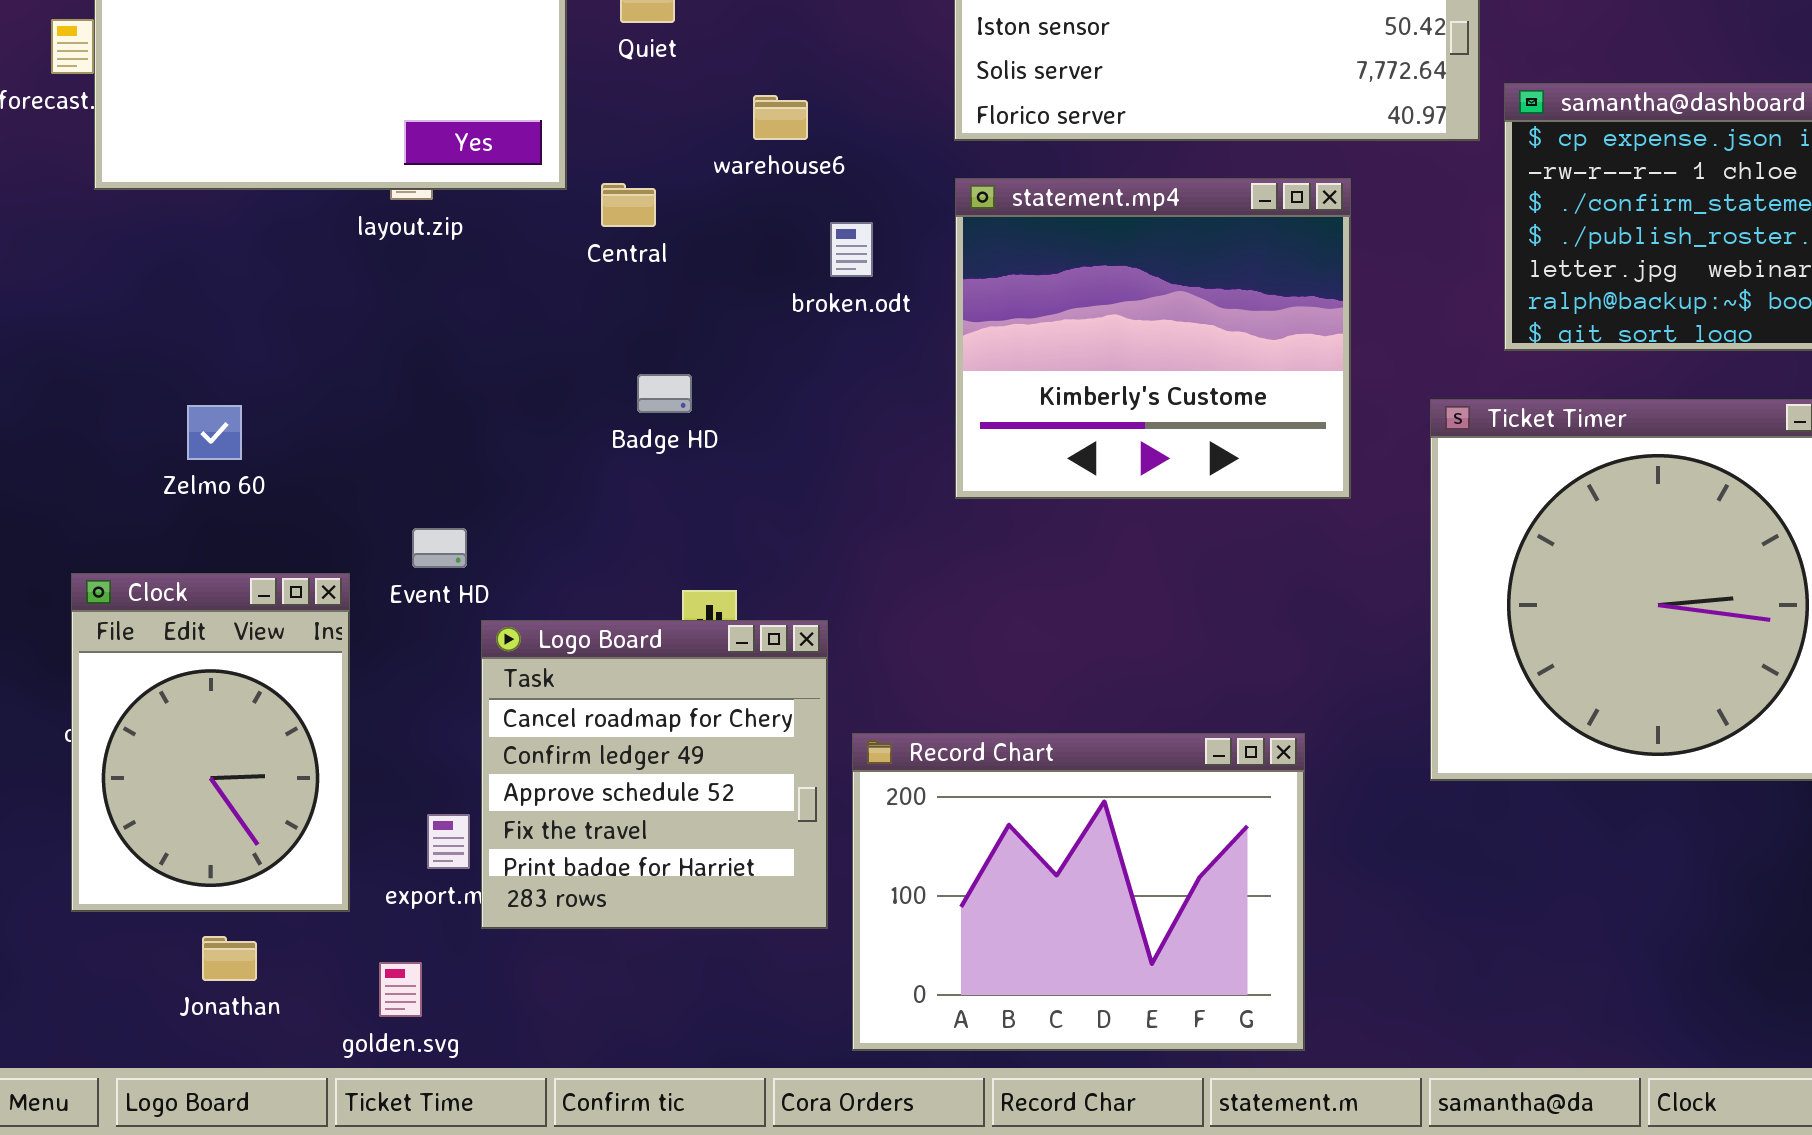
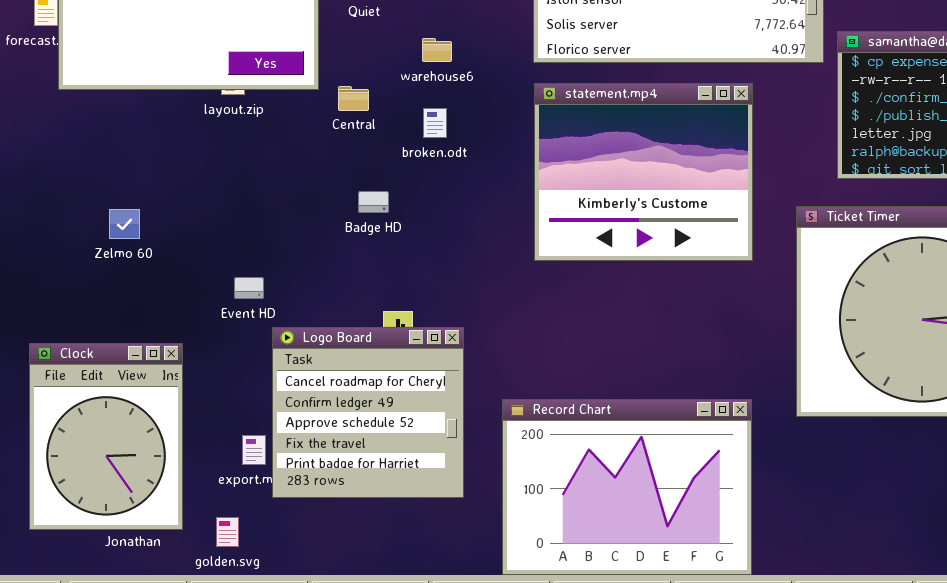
broken.odt: [830,222,873,277] -> [423,108,447,138], moved
Clock: [71,573,350,912] -> [29,343,183,530], moved
Record Chart: [852,733,1305,1051] -> [502,399,752,575], moved

